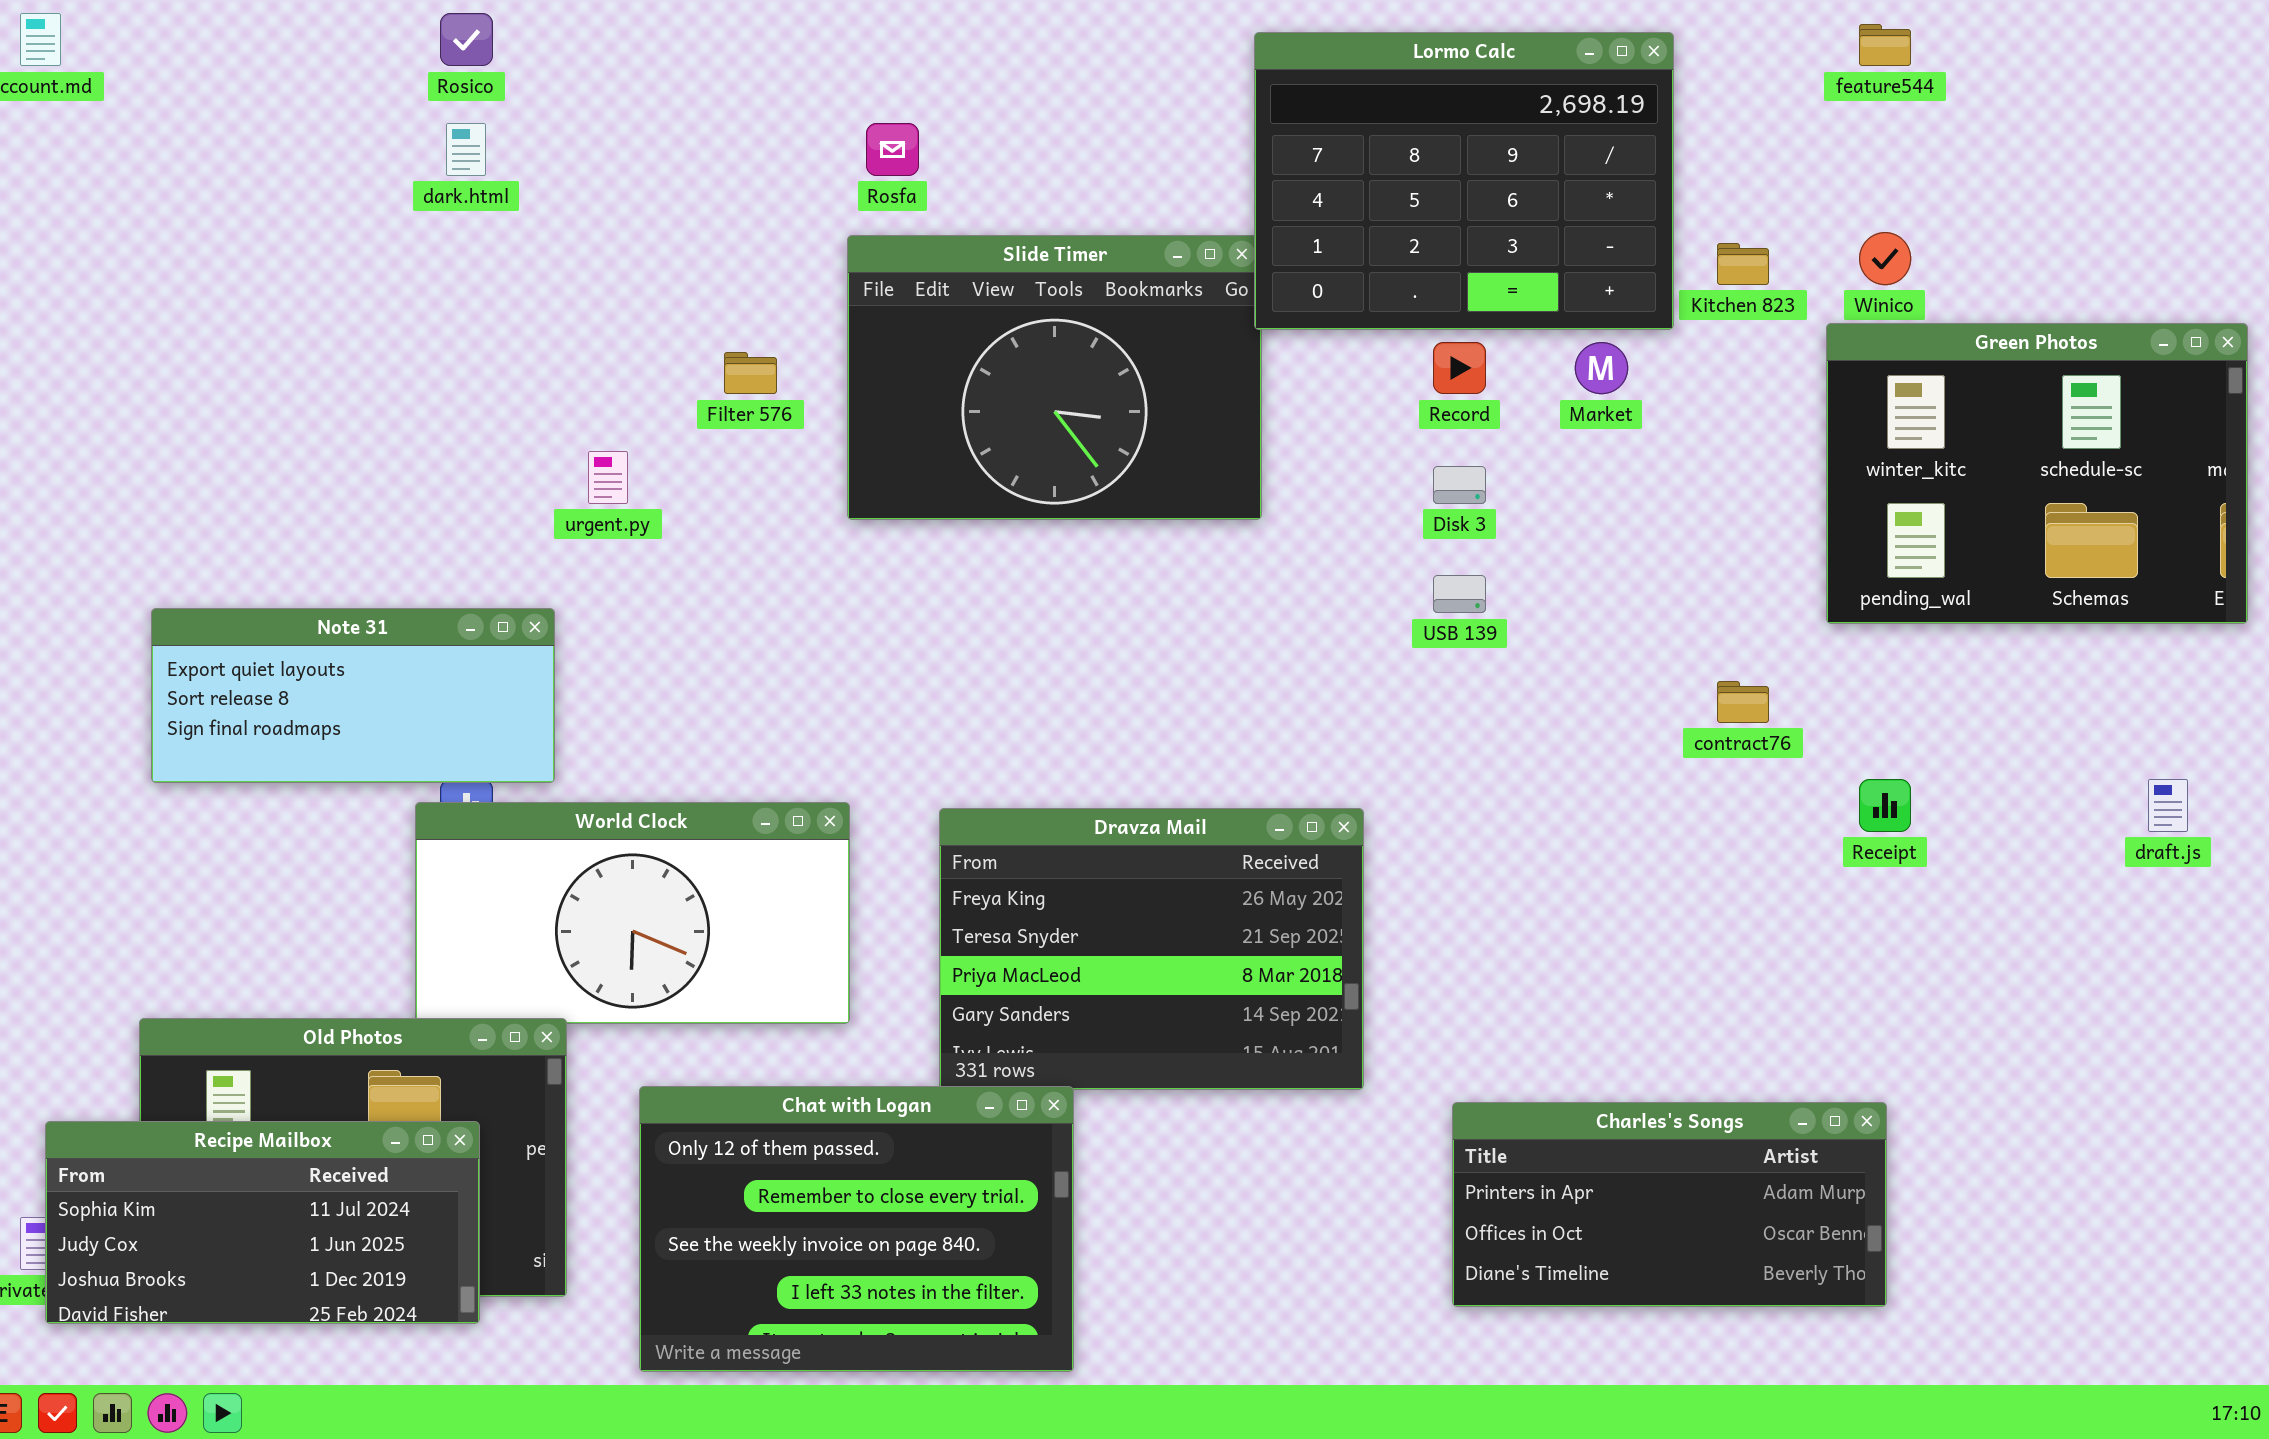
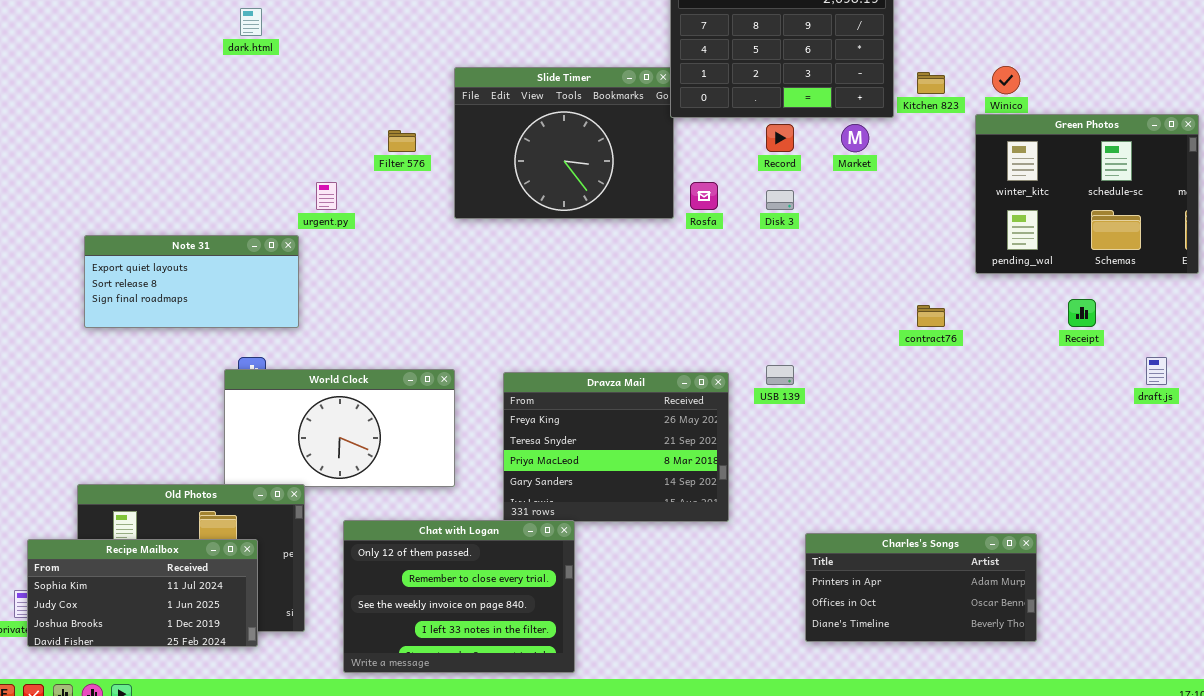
Rosfa: [866,123,919,176] -> [690,182,718,210], moved
USB 139: [1433,575,1486,613] -> [766,365,794,385], moved
Note 31: [151,608,555,783] -> [84,235,299,328], moved
Receipt: [1859,779,1911,832] -> [1068,299,1096,327], moved
Charles's Songs: [1452,1102,1887,1307] -> [805,533,1037,642], moved

